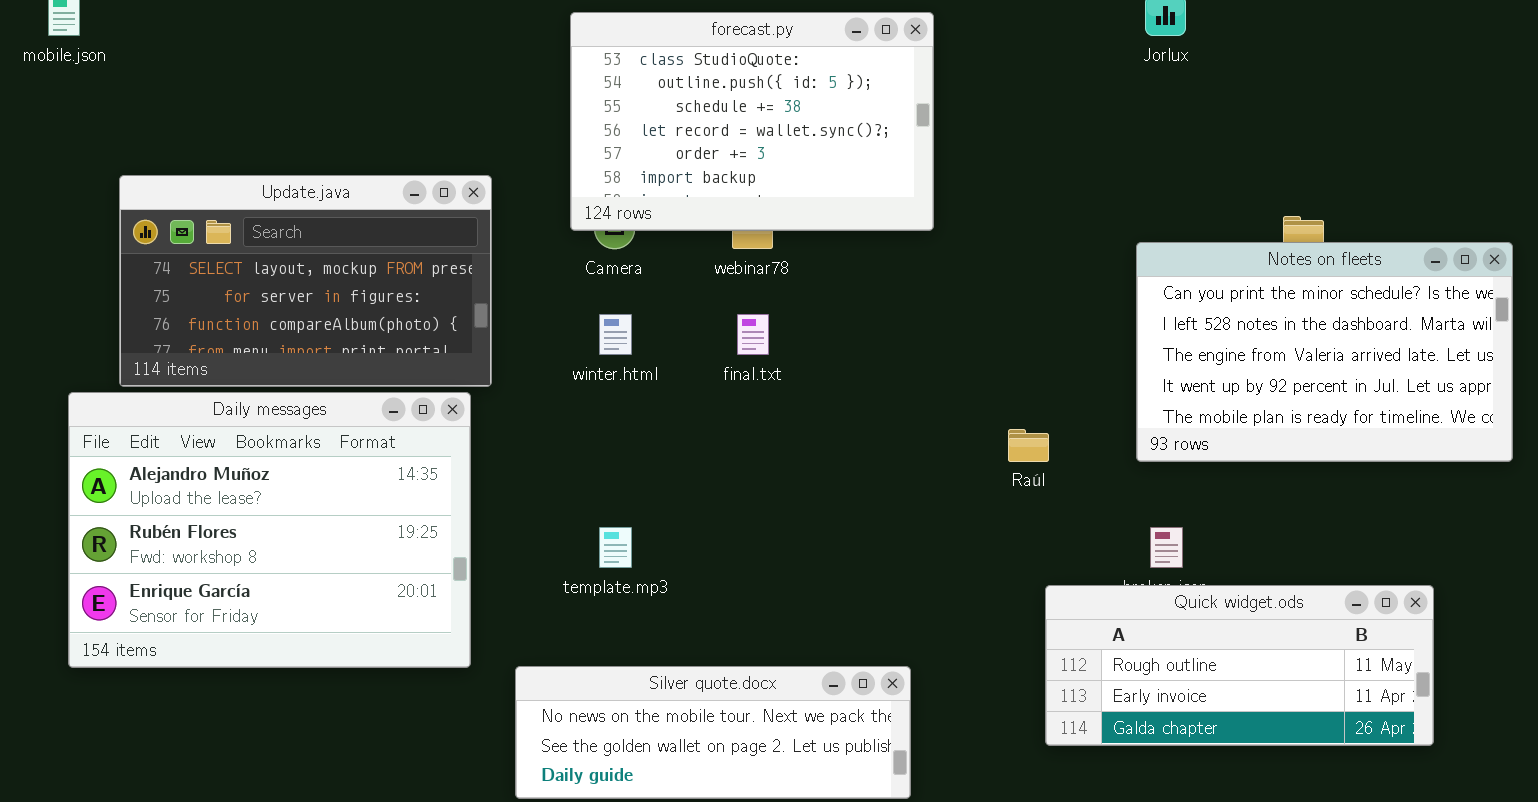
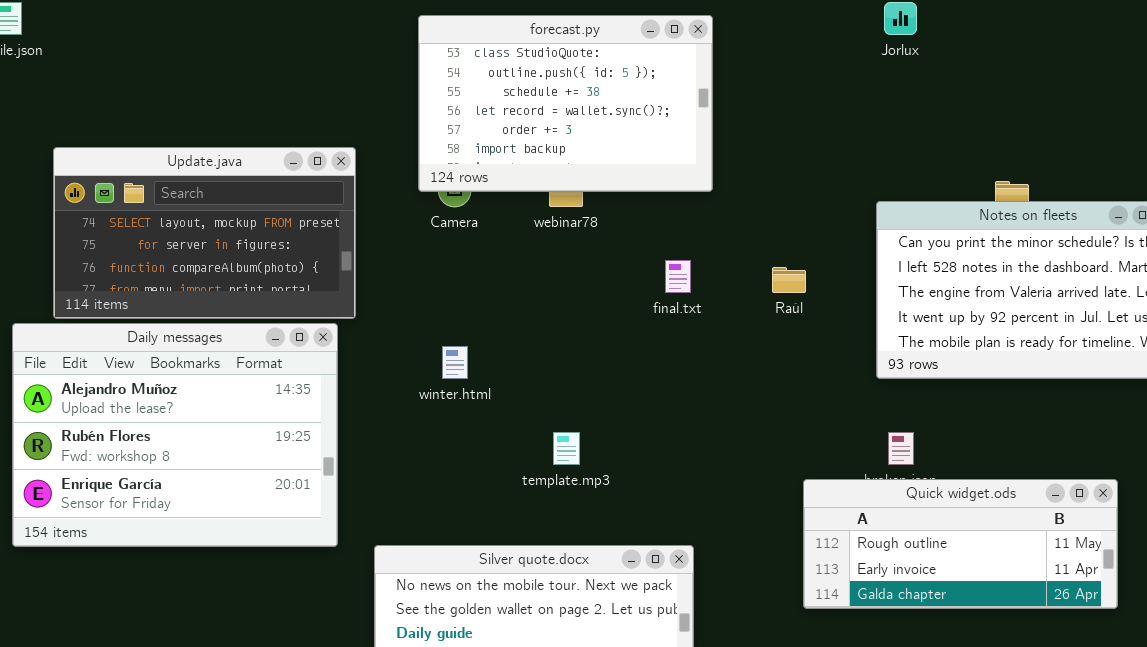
winter.html: [599,314,632,355] -> [442,346,468,379], moved
final.txt: [737,314,769,355] -> [665,260,691,293], moved
Raúl: [1008,429,1049,462] -> [772,267,806,293], moved
template.mp3: [599,527,632,568] -> [553,432,580,465], moved

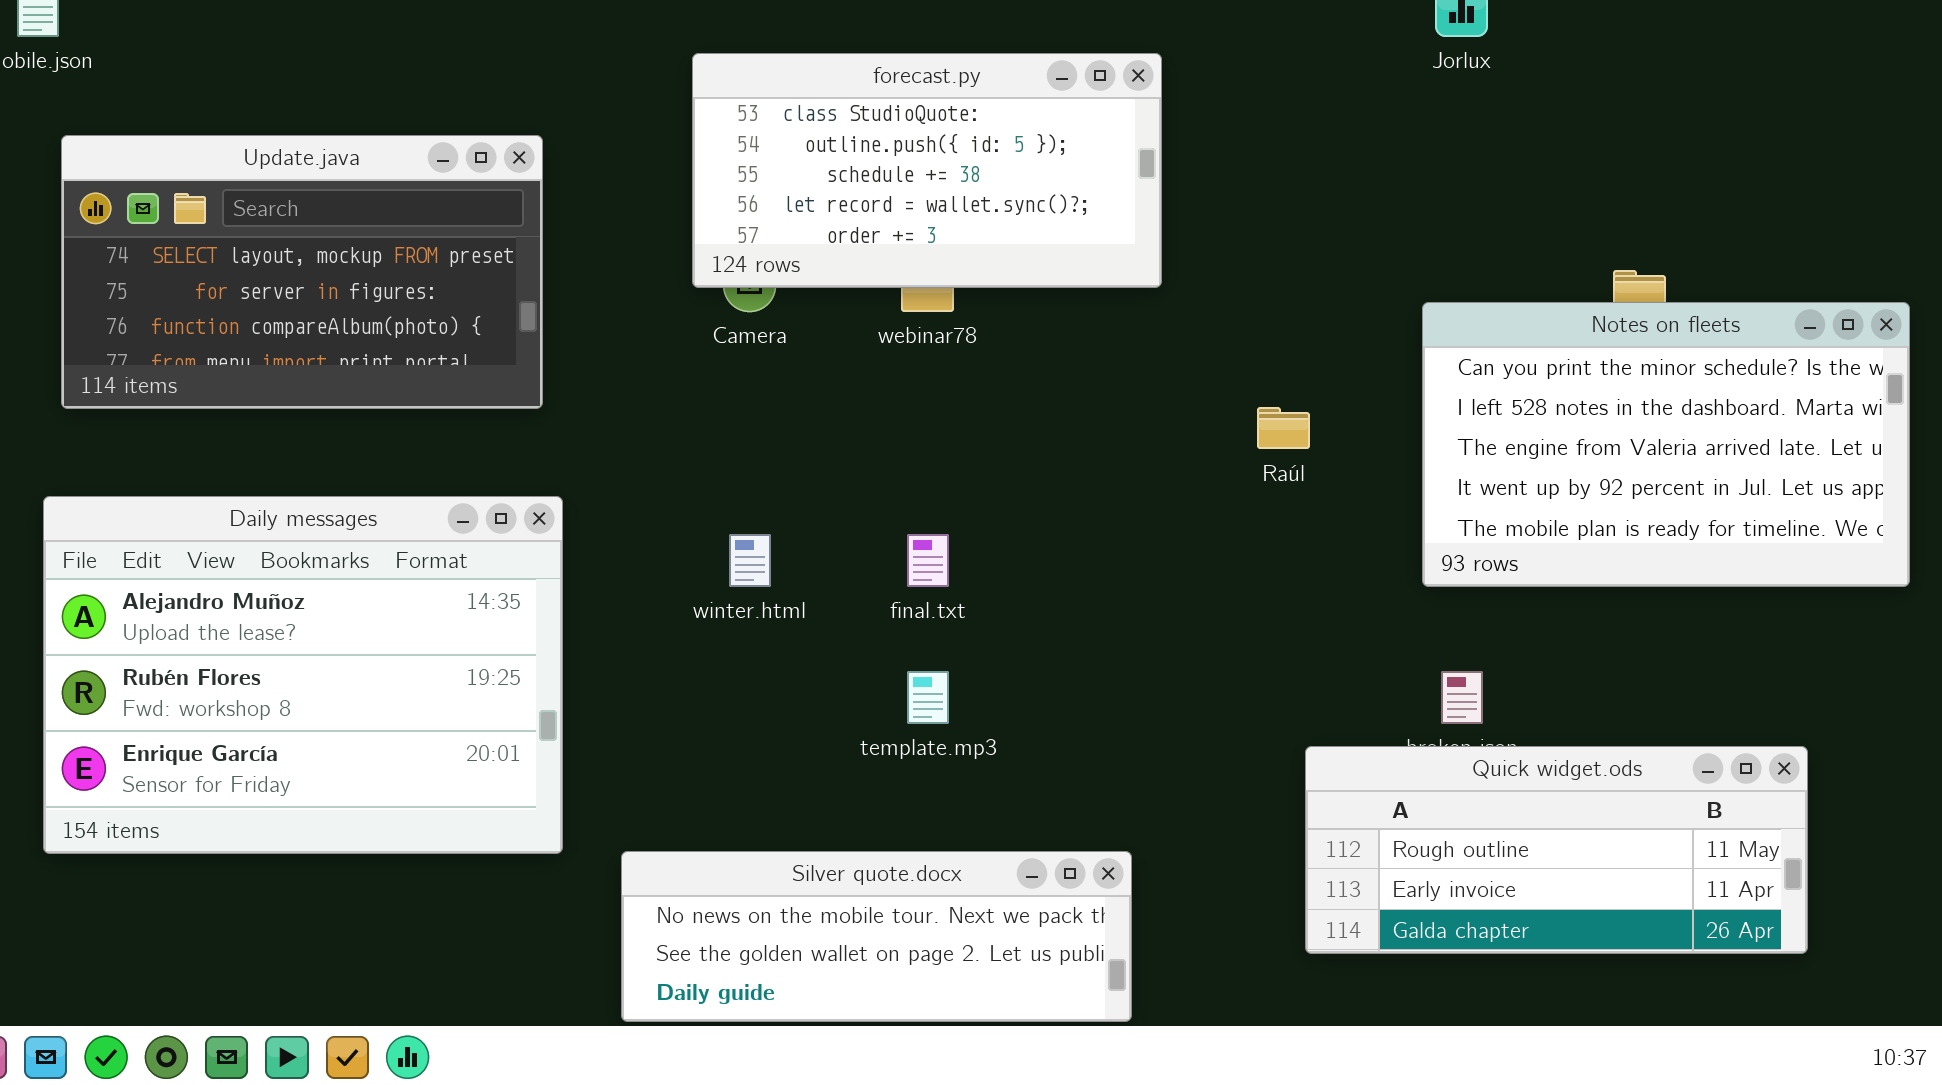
forecast.py: [418,15,713,192] -> [692,53,1162,288], resized
Update.java: [53,147,356,319] -> [61,135,543,409], moved
final.txt: [665,260,691,293] -> [907,534,949,587], moved

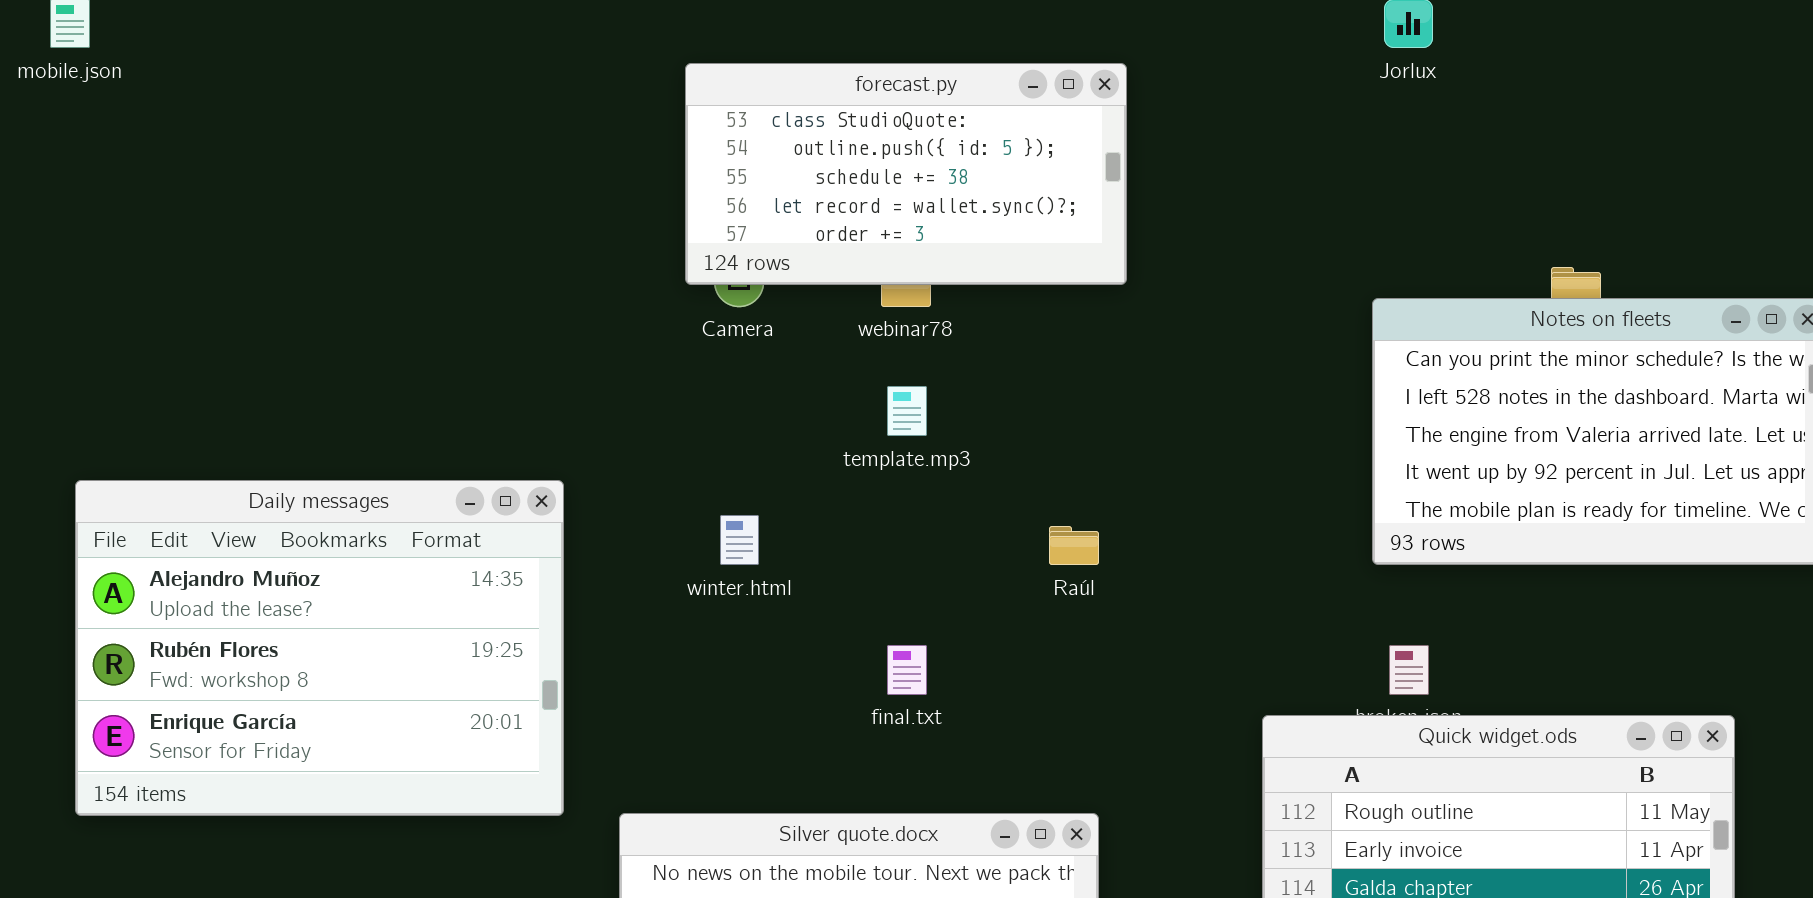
Update.java: [61,135,543,409] -> none, closed
Raúl: [1257,407,1310,449] -> [1049,526,1099,565], moved
final.txt: [907,534,949,587] -> [887,645,927,695], moved
template.mp3: [907,671,949,724] -> [887,386,927,436], moved

